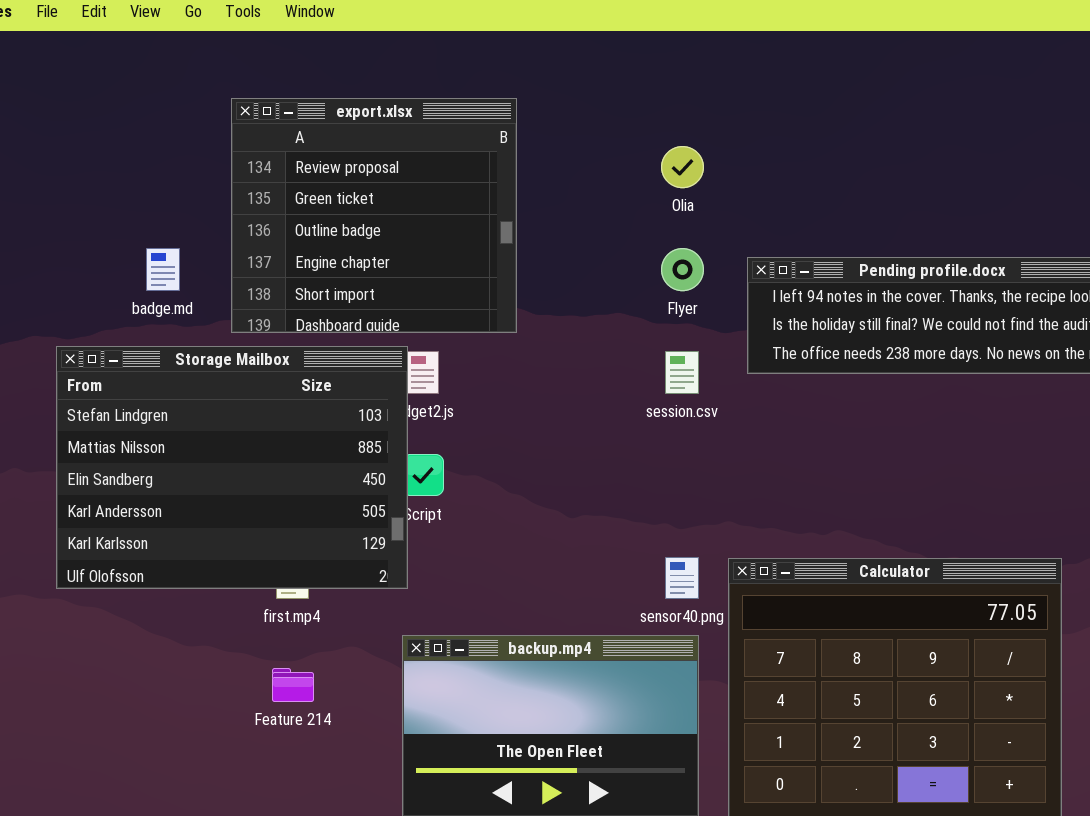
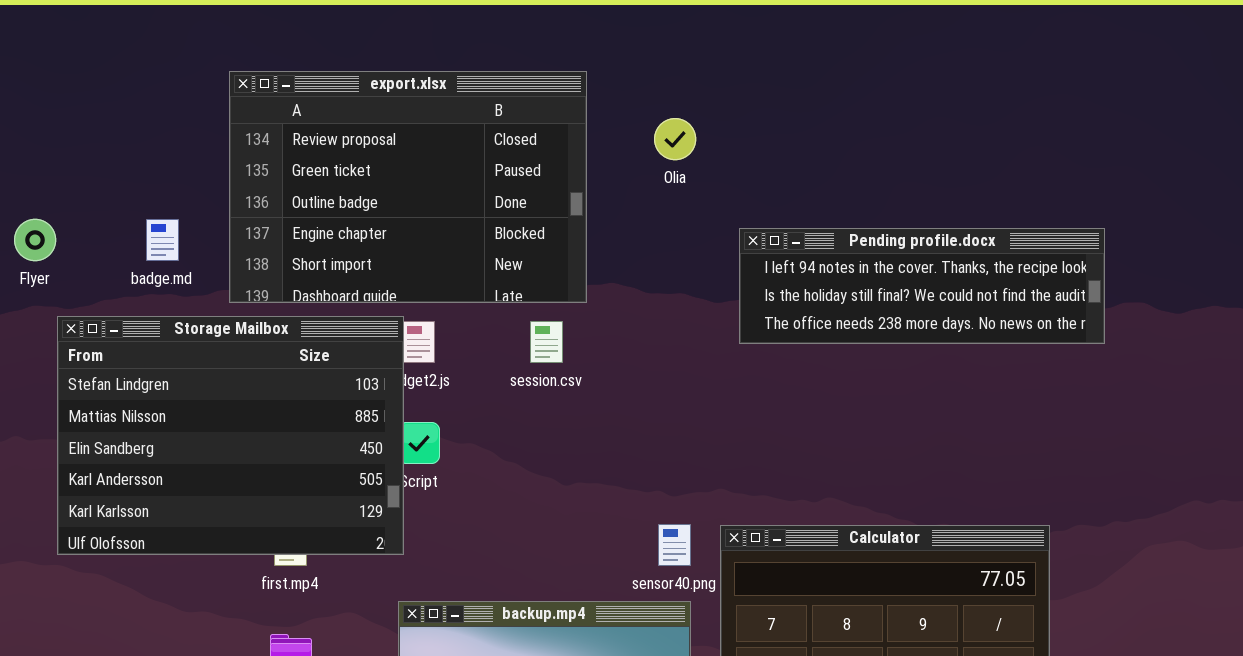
export.xlsx: [231,98,517,333] -> [229,71,587,303], resized
Flyer: [661,248,704,291] -> [14,219,56,261], moved
session.csv: [665,351,699,394] -> [530,321,563,363], moved

